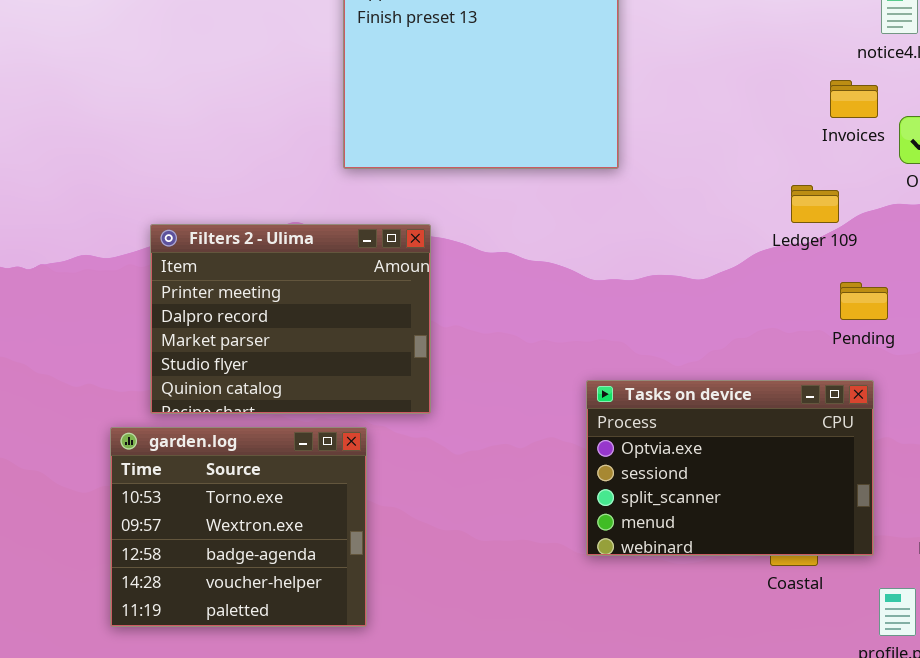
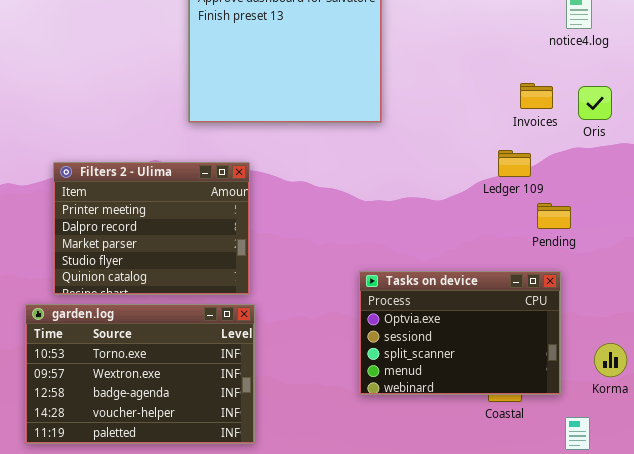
Invoices: [830,80,878,118] -> [520,83,553,109], moved
Ledger 109: [791,185,839,223] -> [498,150,531,177], moved
garden.log: [110,427,367,627] -> [25,304,255,444], resized

